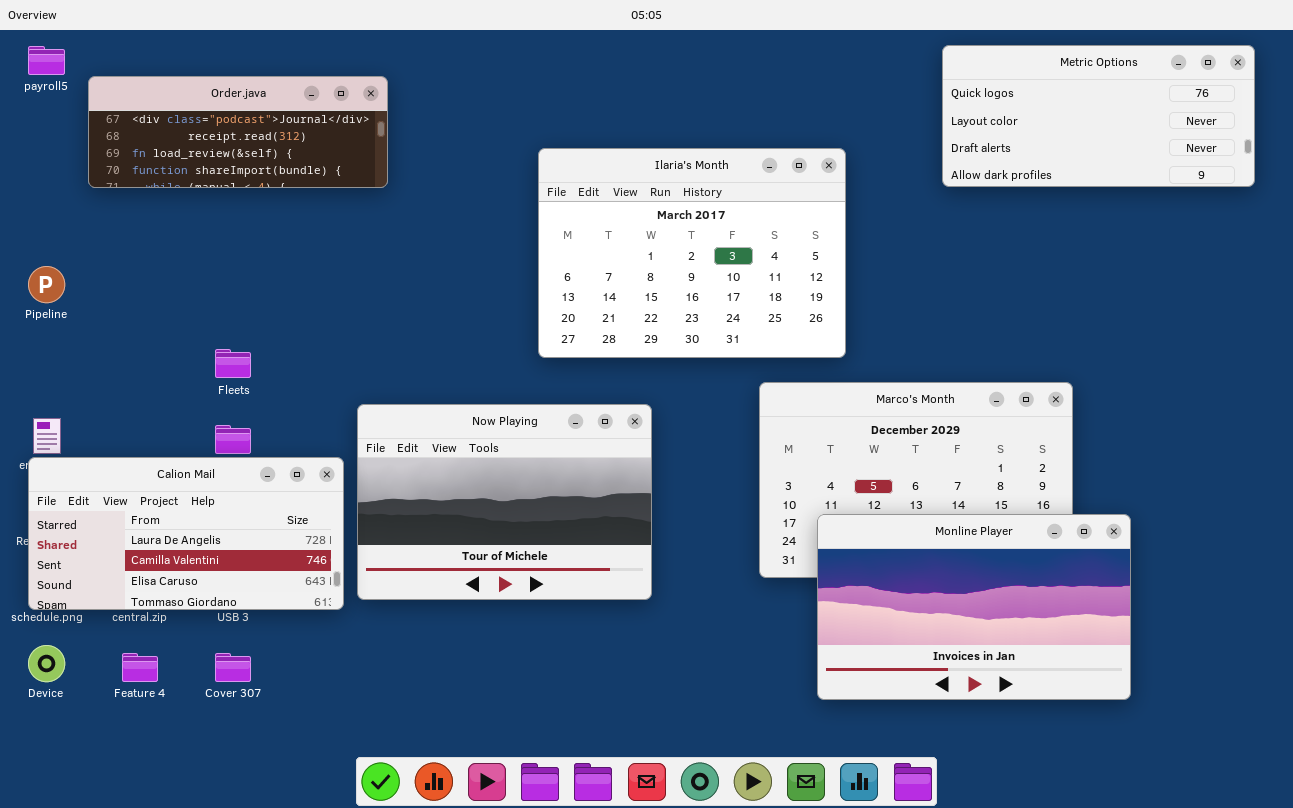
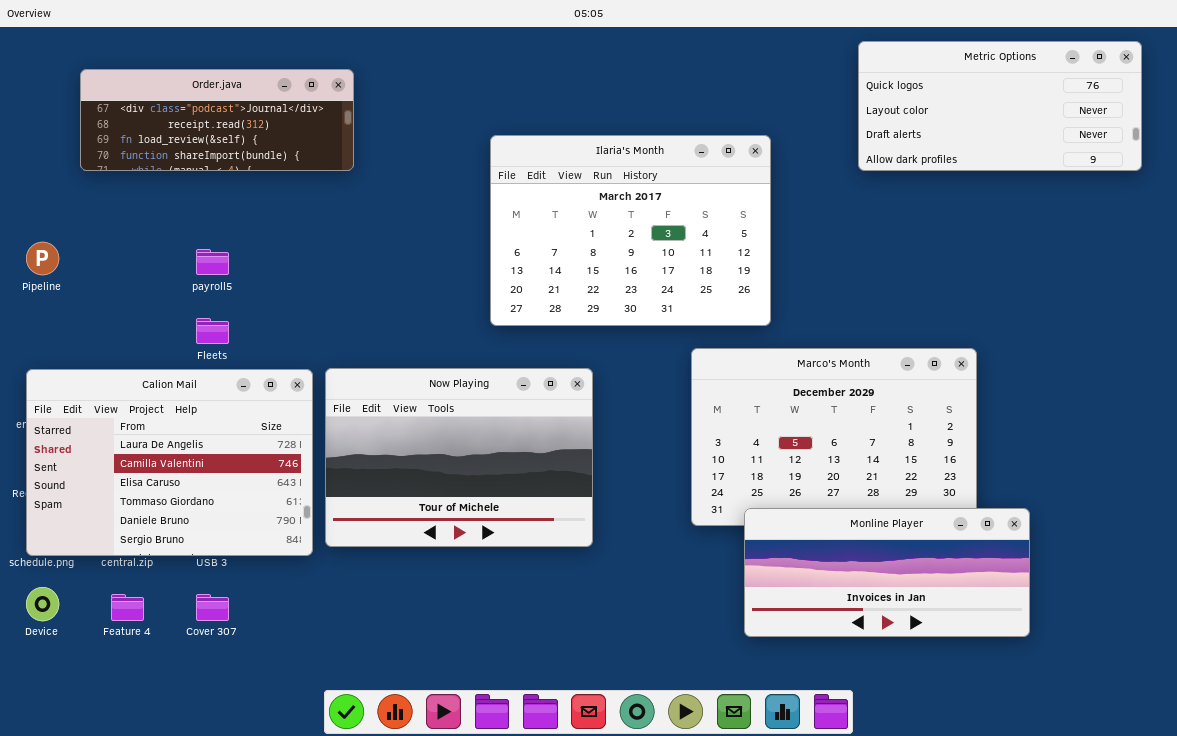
payroll5: [28,46,65,75] -> [196,249,229,275], moved
Calion Mail: [28,457,344,610] -> [26,369,313,556], resized
Monline Player: [817,514,1131,700] -> [744,508,1030,637], resized

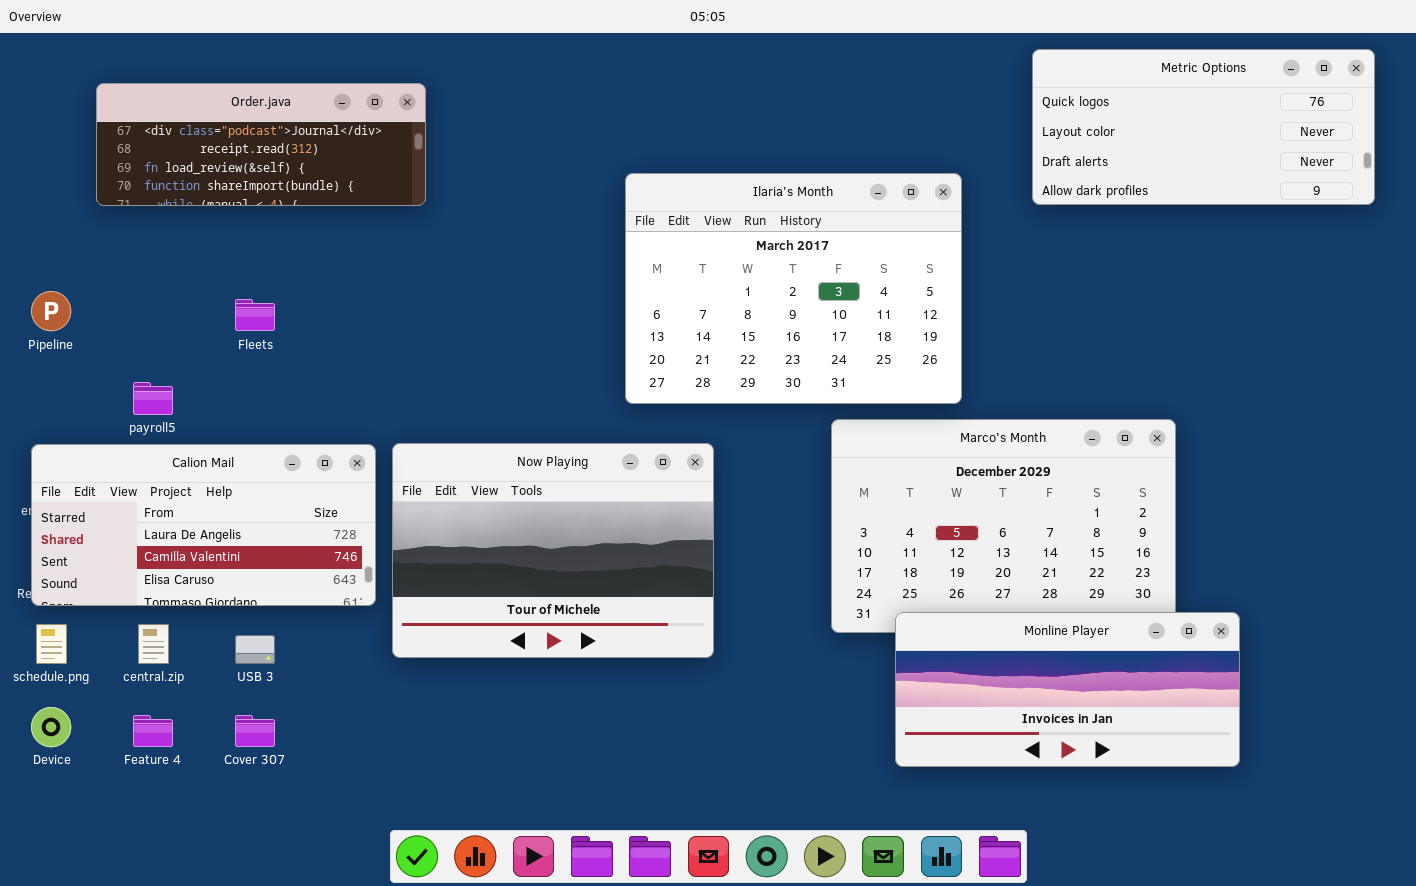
Ilaria's Month: [490,135,771,326] -> [625,173,962,404], moved
payroll5: [196,249,229,275] -> [133,382,173,415], moved
Fleets: [196,318,229,344] -> [235,299,275,331], moved
Calion Mail: [26,369,313,556] -> [31,444,376,606], resized

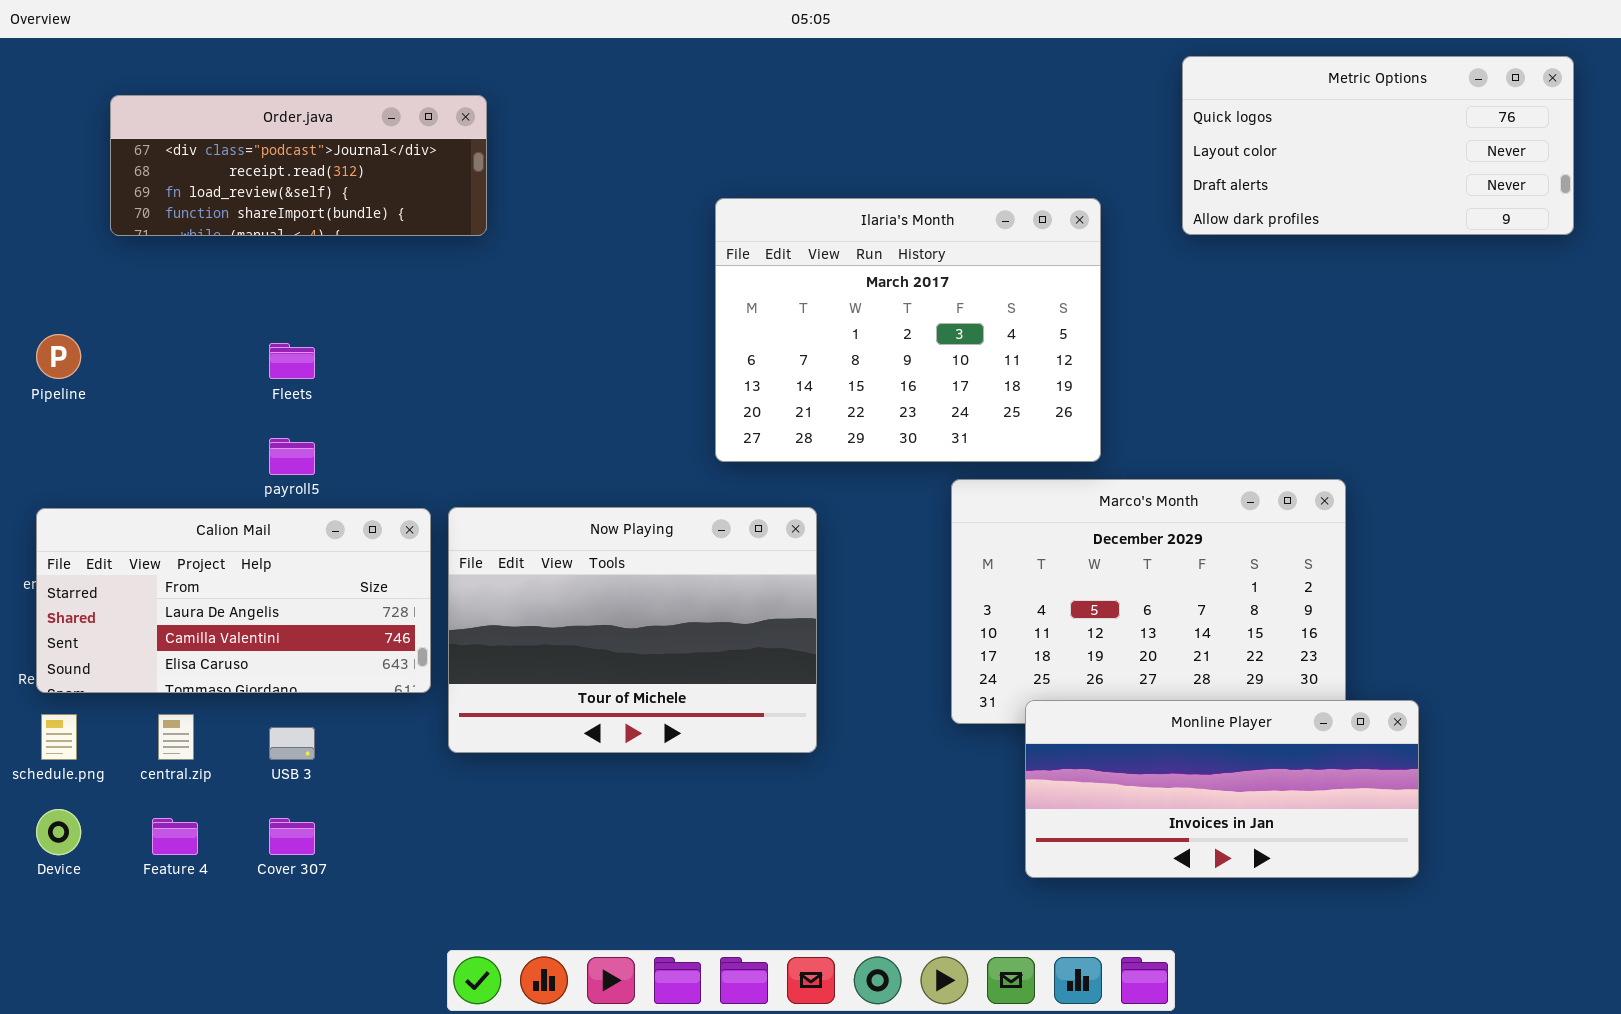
payroll5: [133,382,173,415] -> [269,438,315,475], moved

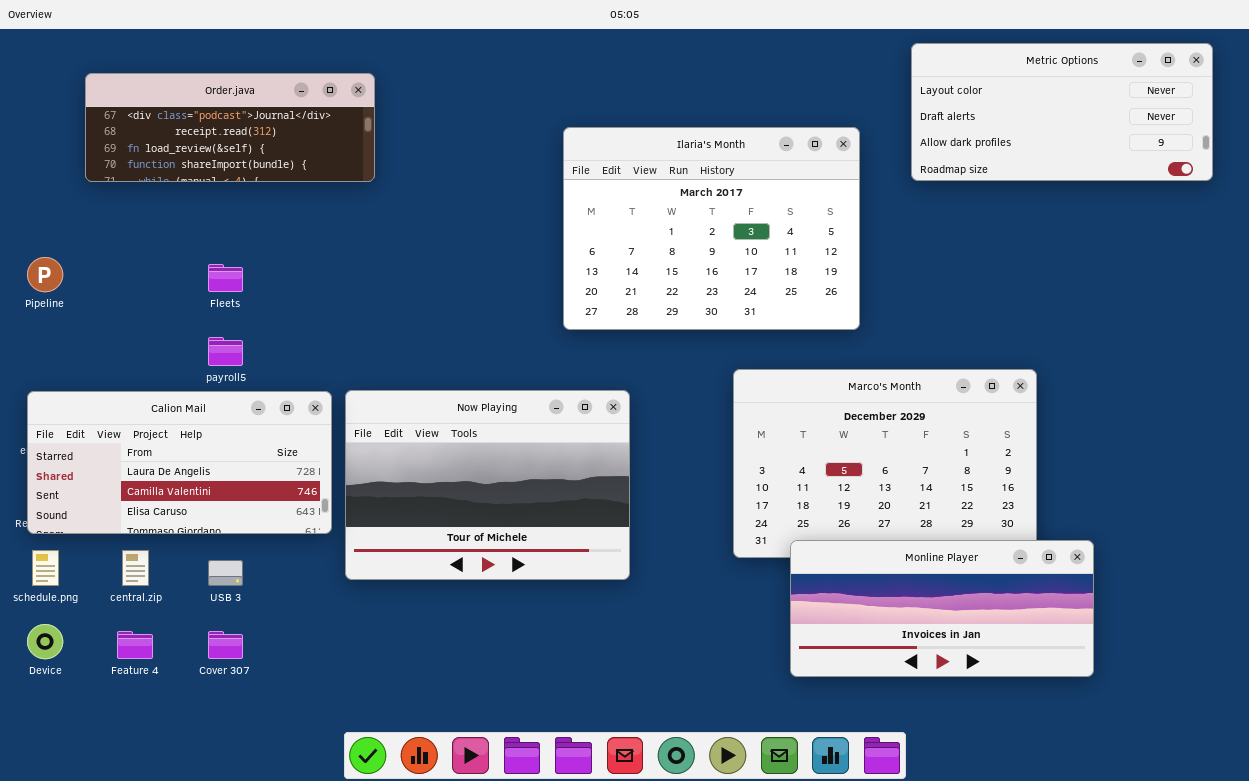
Metric Options: [1182,56,1574,235] -> [911,43,1213,181], scrolled down 1 row
Ilaria's Month: [715,198,1101,462] -> [563,127,860,330], moved

